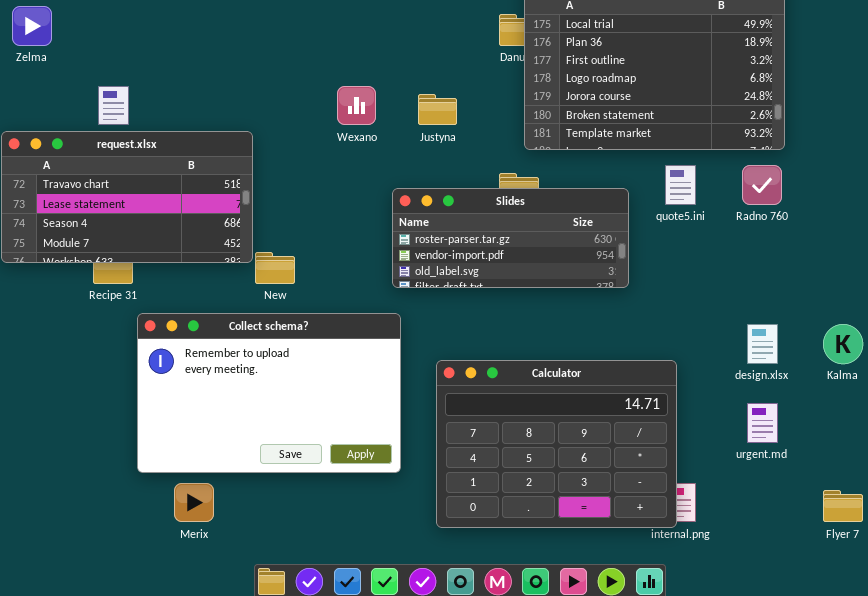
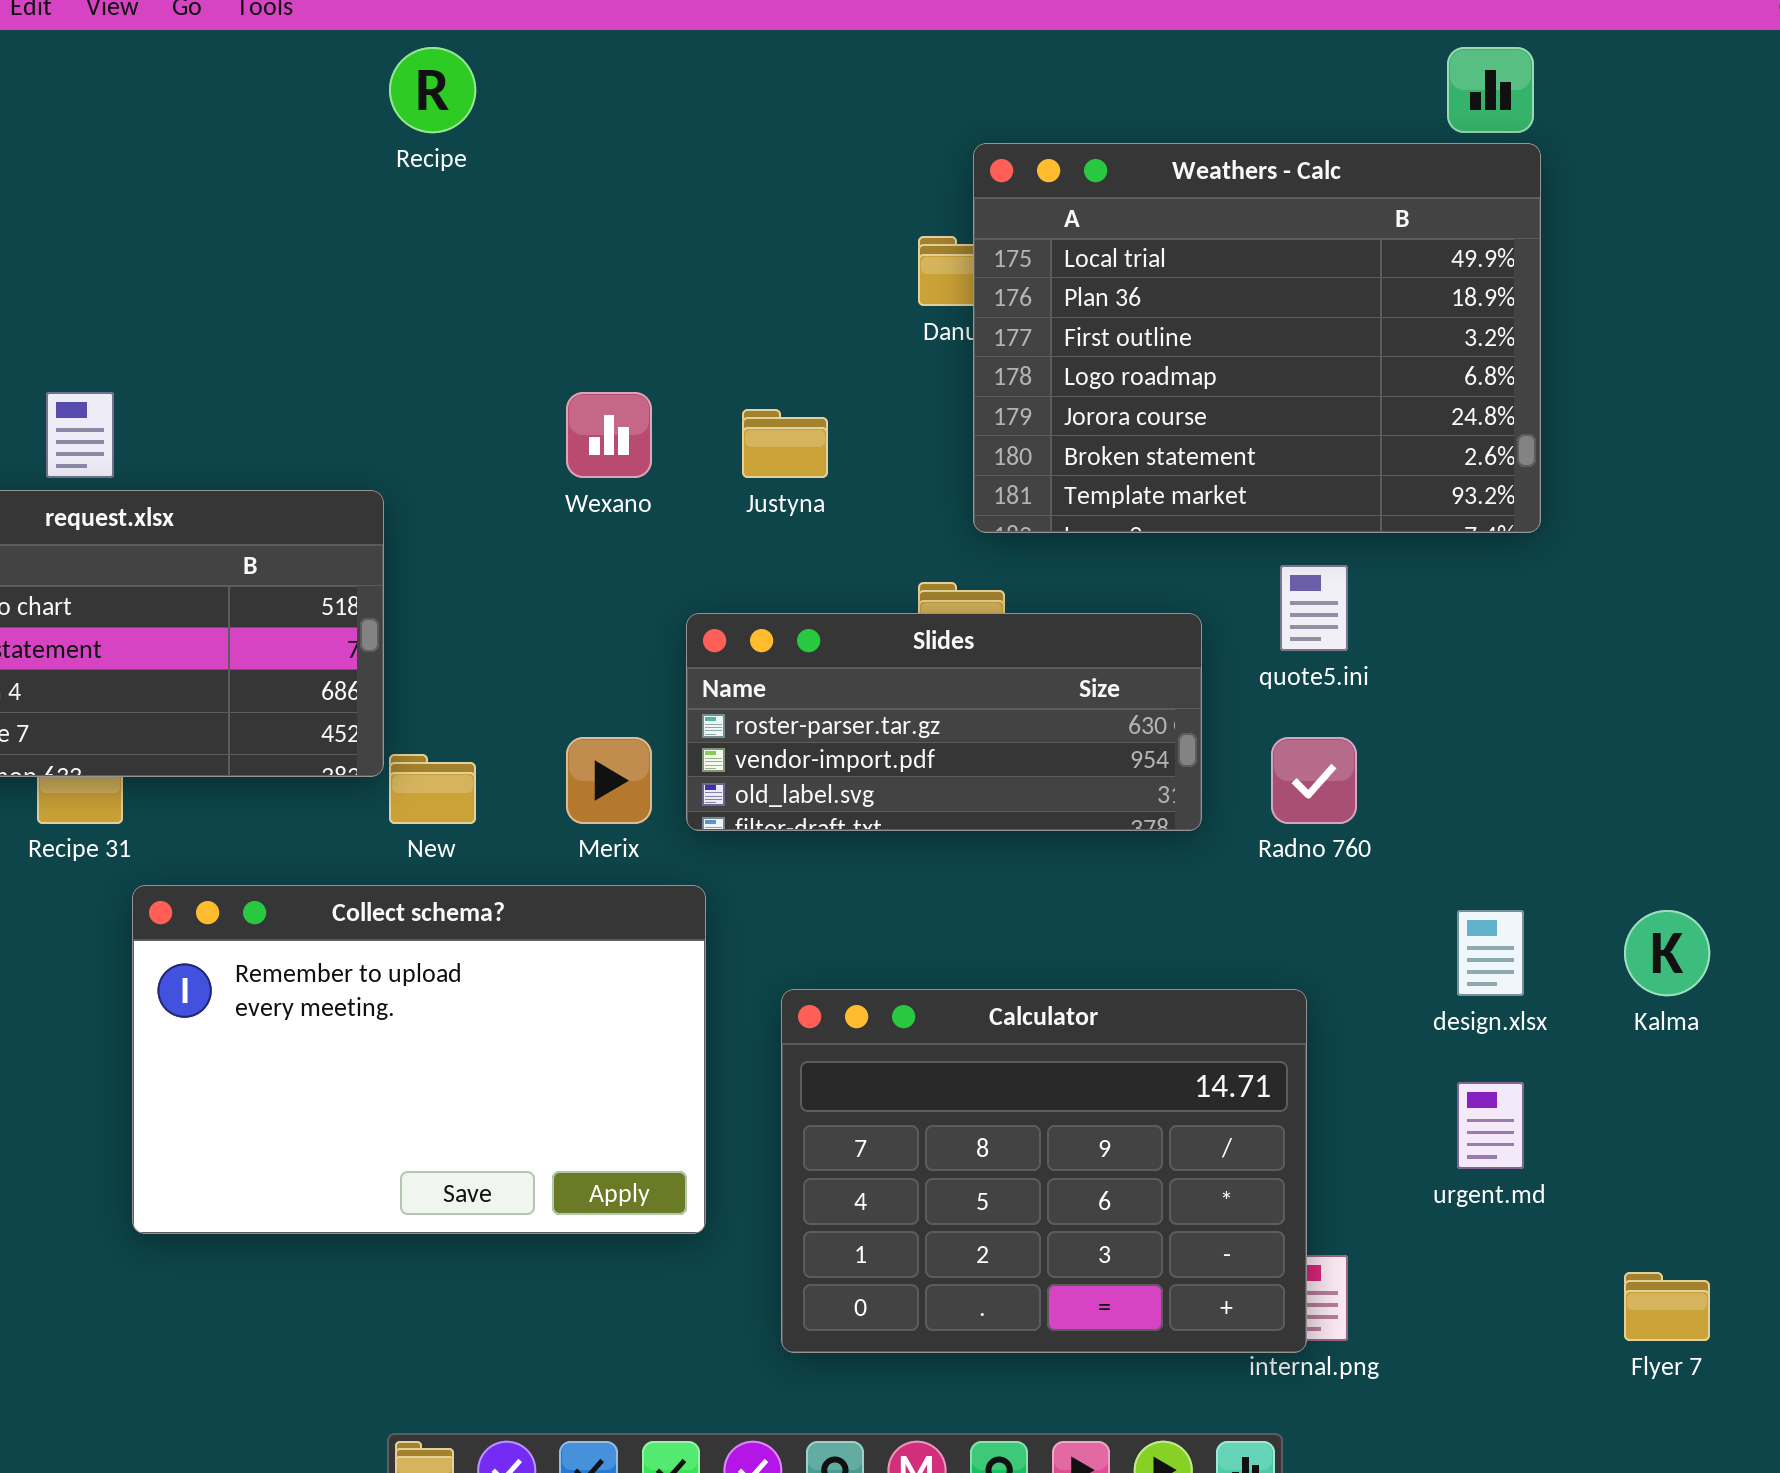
Radno 760: [742,165,782,205] -> [1271,737,1357,824], moved
Merix: [174,483,214,522] -> [566,737,652,824], moved

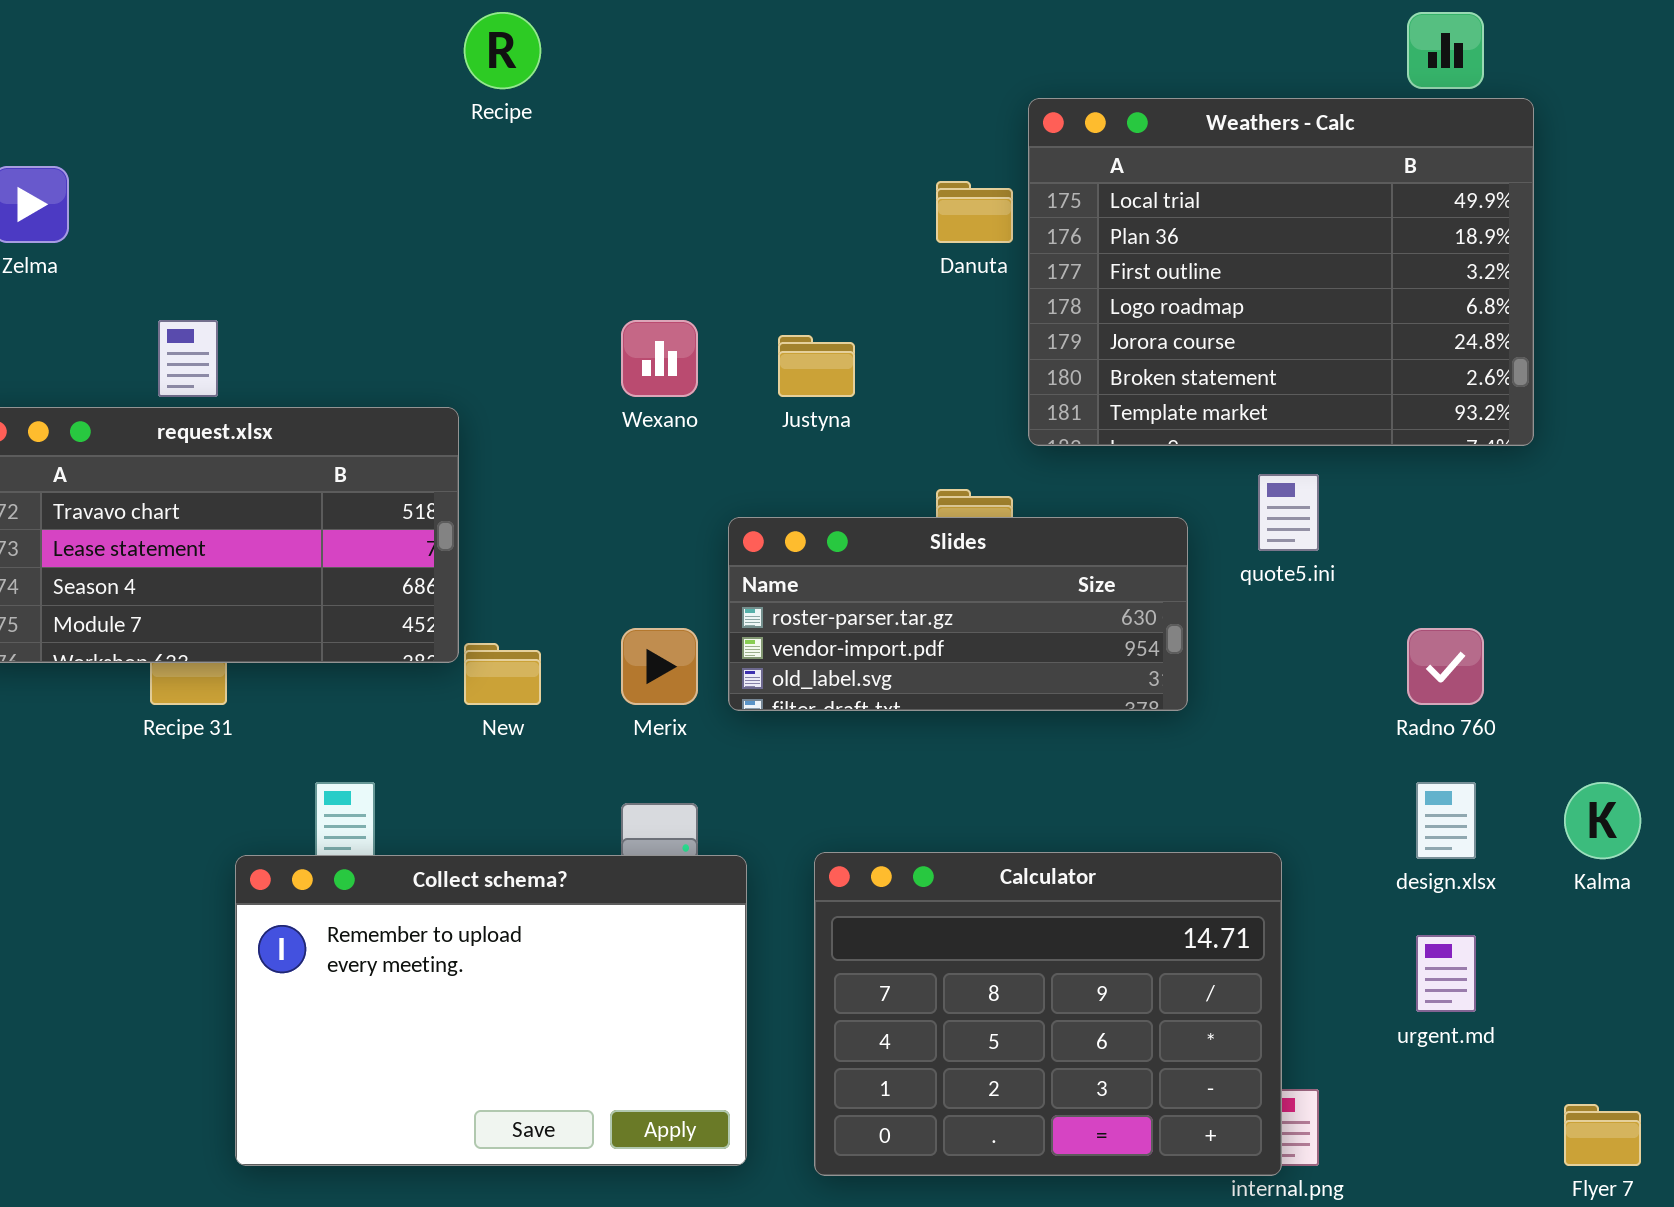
Weathers - Calc: [973,143,1541,533] -> [1028,98,1534,446], moved
Radno 760: [1271,737,1357,824] -> [1407,628,1484,705], moved
Collect schema?: [132,885,706,1234] -> [235,855,747,1166], moved

